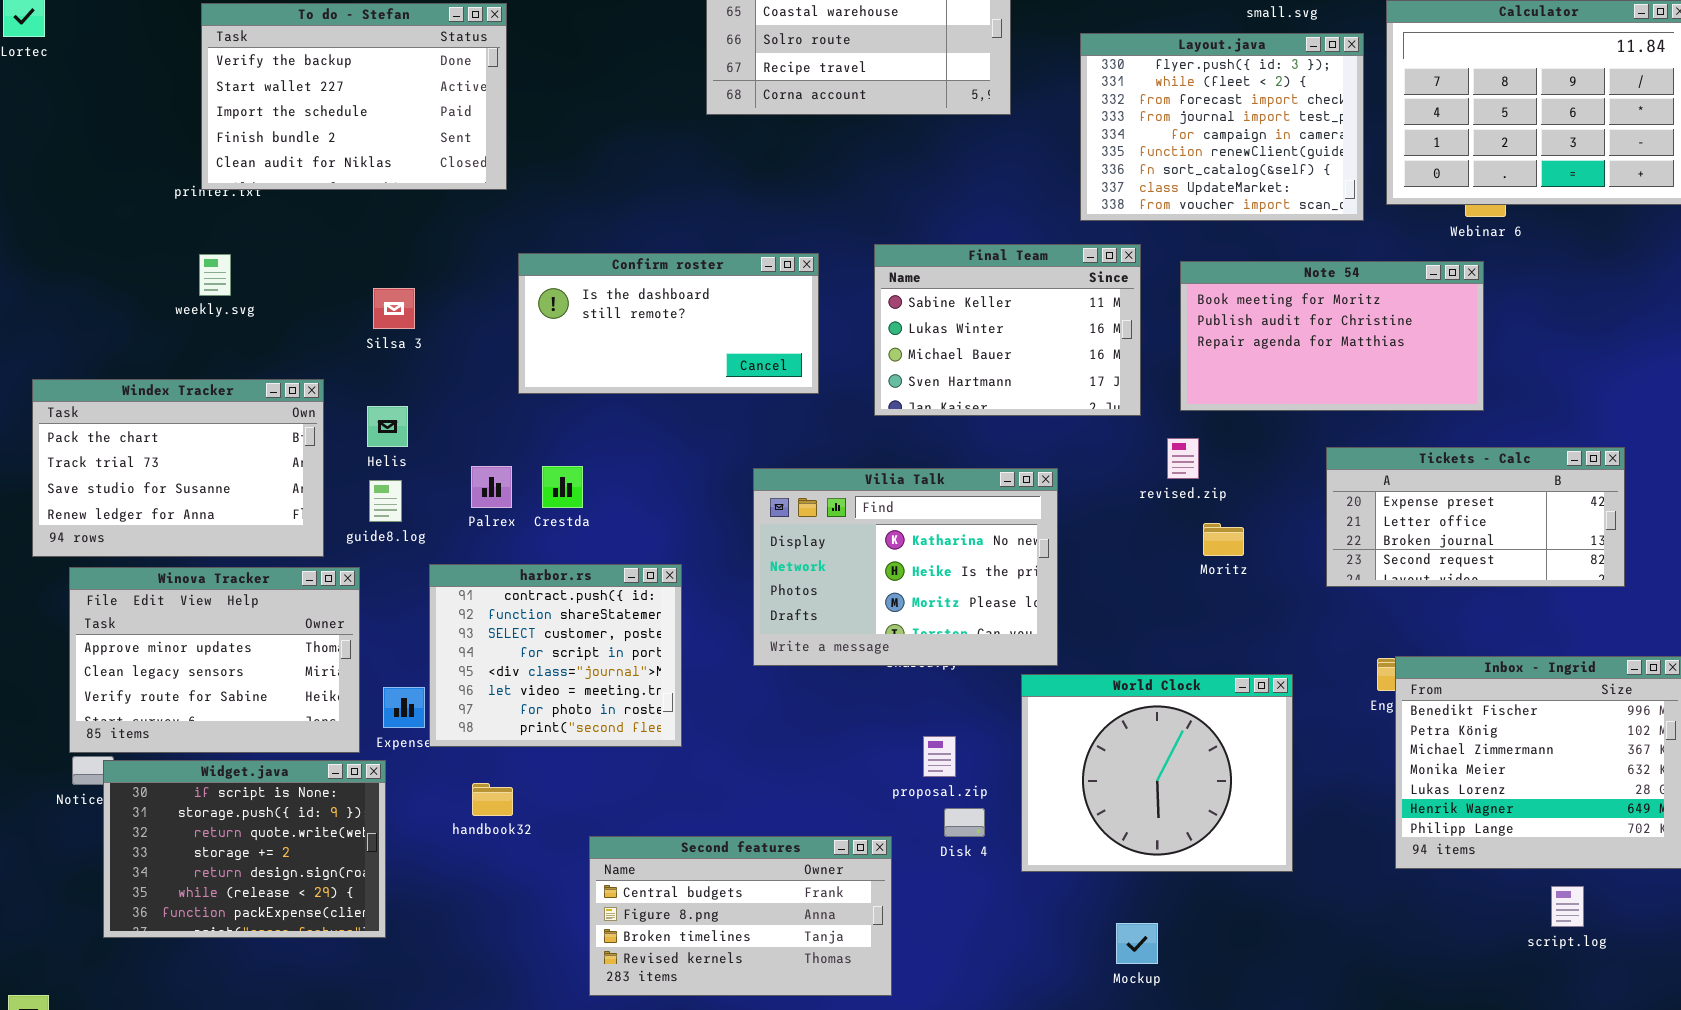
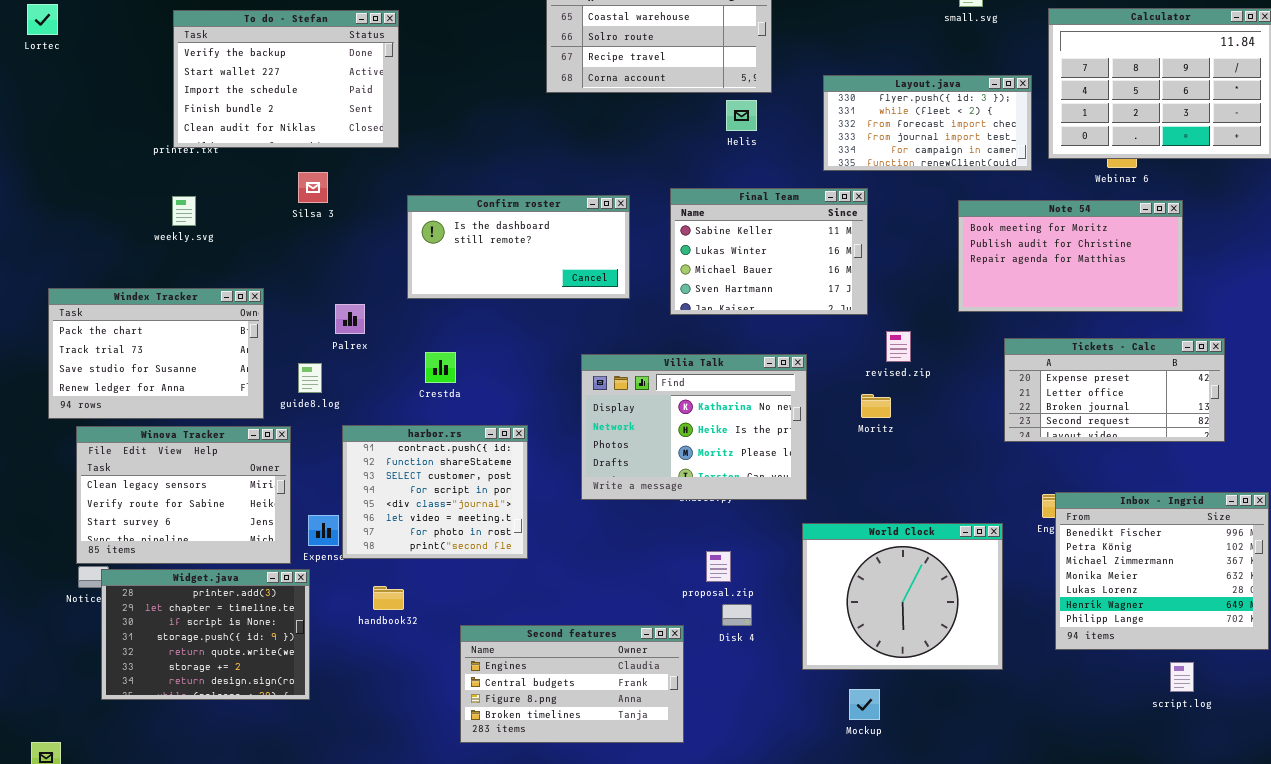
Layout.java: [1080,33,1364,221] -> [823,75,1032,171], resized
Note 54: [1180,261,1484,411] -> [958,200,1183,312], moved
Silsa 3: [373,288,415,329] -> [298,172,328,203], moved
Helis: [367,406,408,447] -> [726,100,757,131], moved
Palrex: [471,466,512,508] -> [335,304,365,334], moved
Moritz: [1203,523,1244,556] -> [861,394,891,418], moved
Winova Tracker: [69,567,360,753] -> [76,426,291,564], scrolled down 1 row
World Clock: [1021,674,1293,872] -> [802,523,1003,670], moved
Widget.java: [103,760,386,938] -> [101,569,310,700], scrolled up 2 rows
Second features: [589,836,892,996] -> [460,625,684,743], scrolled up 1 row

